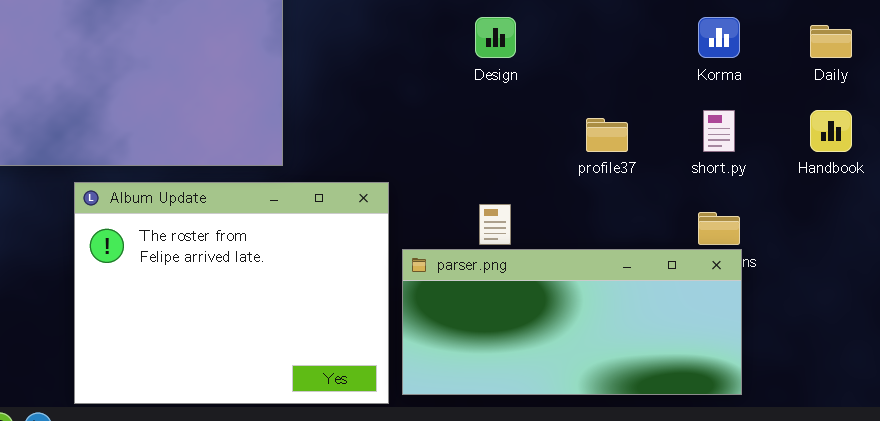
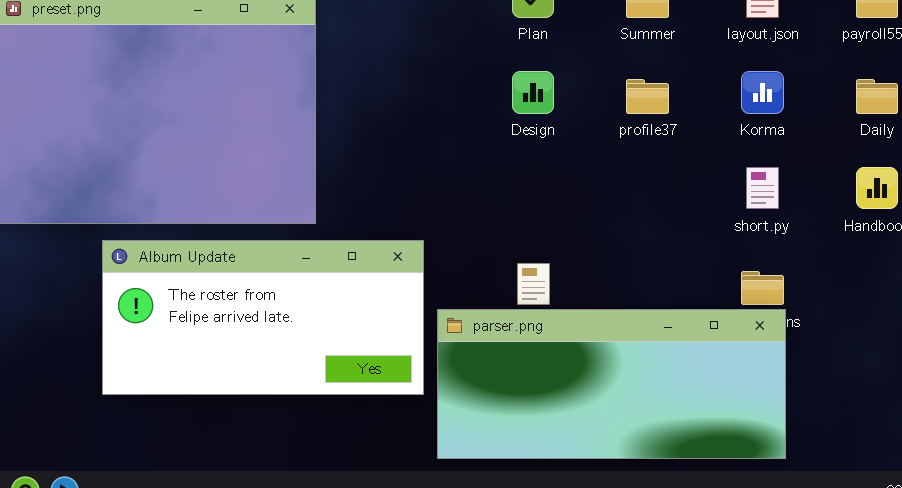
profile37: [586,118,628,152] -> [626,79,669,114], moved
Album Update: [74,182,389,404] -> [102,240,424,395], resized

